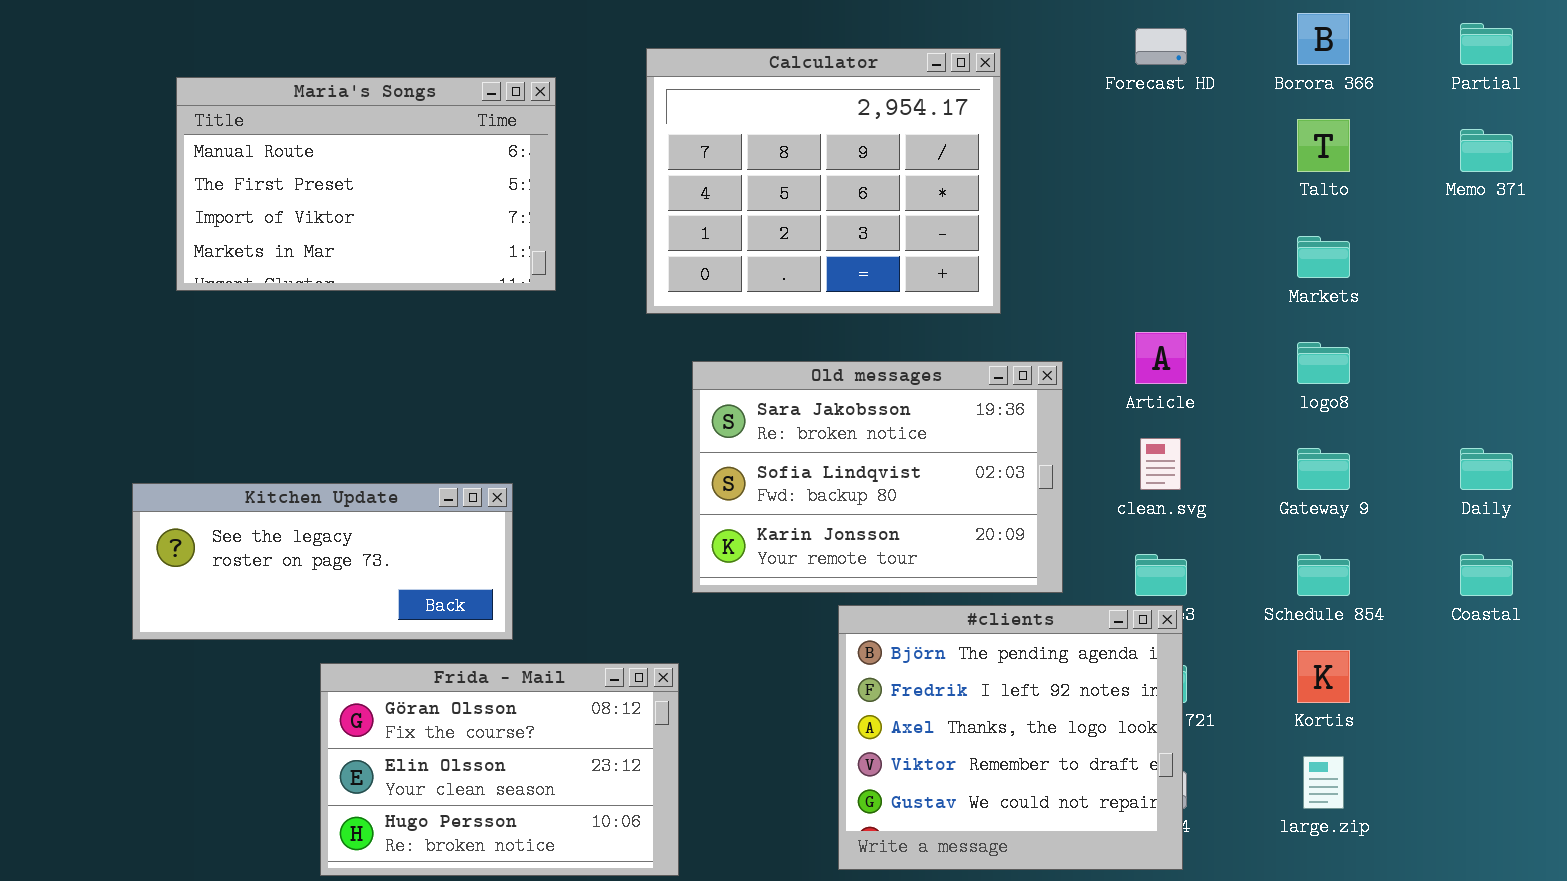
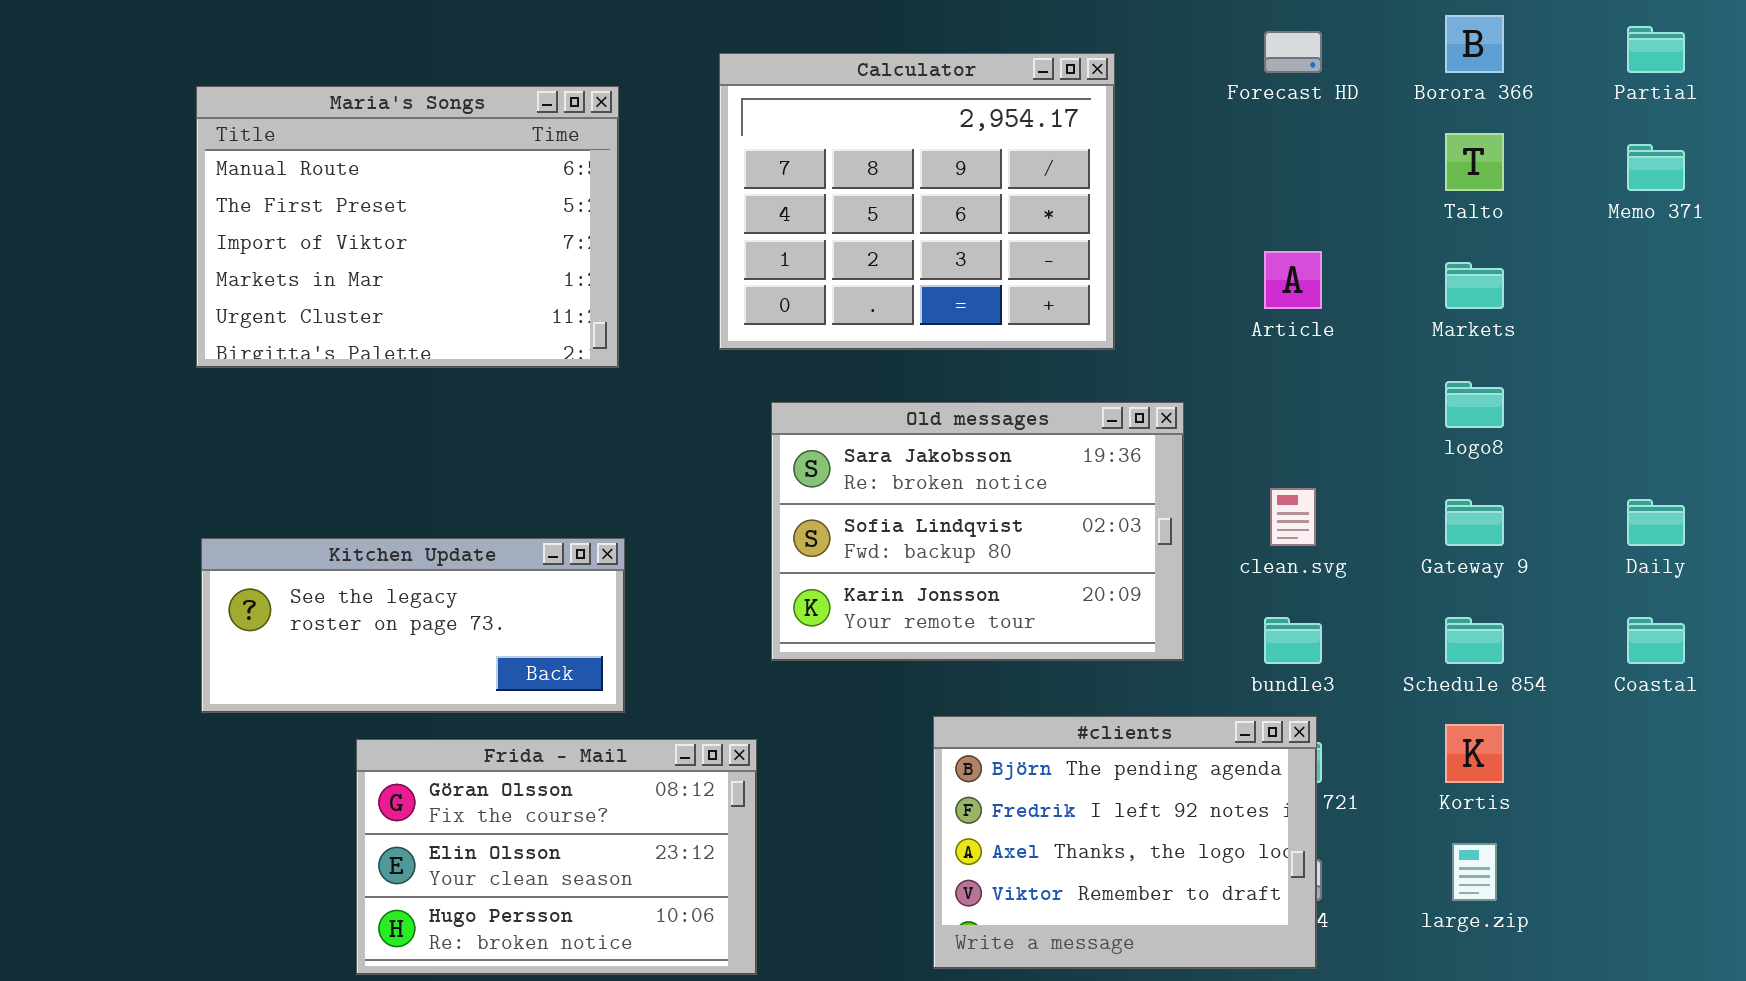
Maria's Songs: [176,77,556,291] -> [196,86,619,368], resized
Article: [1135,332,1187,384] -> [1264,251,1322,309], moved
Kitchen Update: [132,483,513,640] -> [201,538,625,713], moved
#clients: [838,605,1183,870] -> [933,716,1317,969], resized

